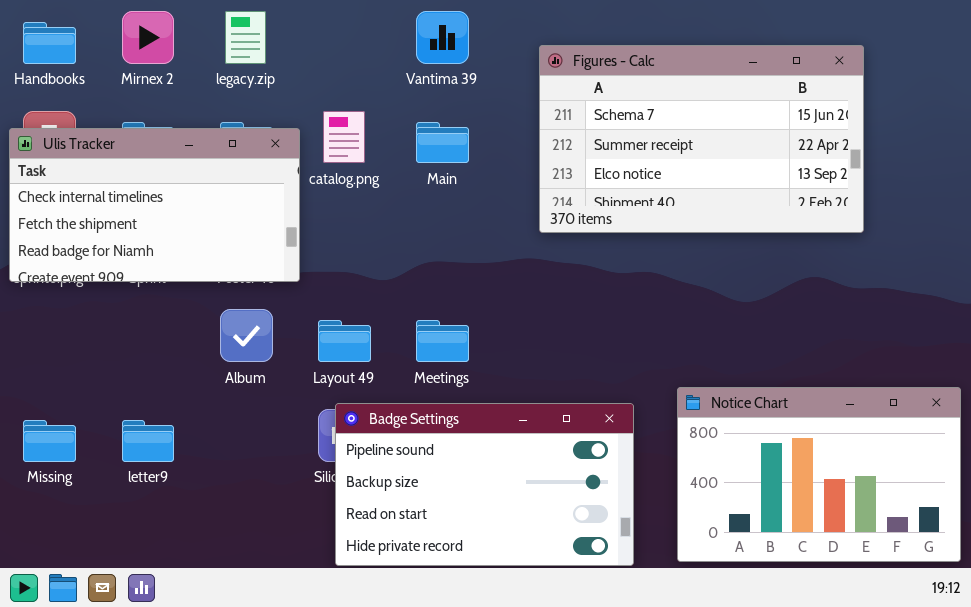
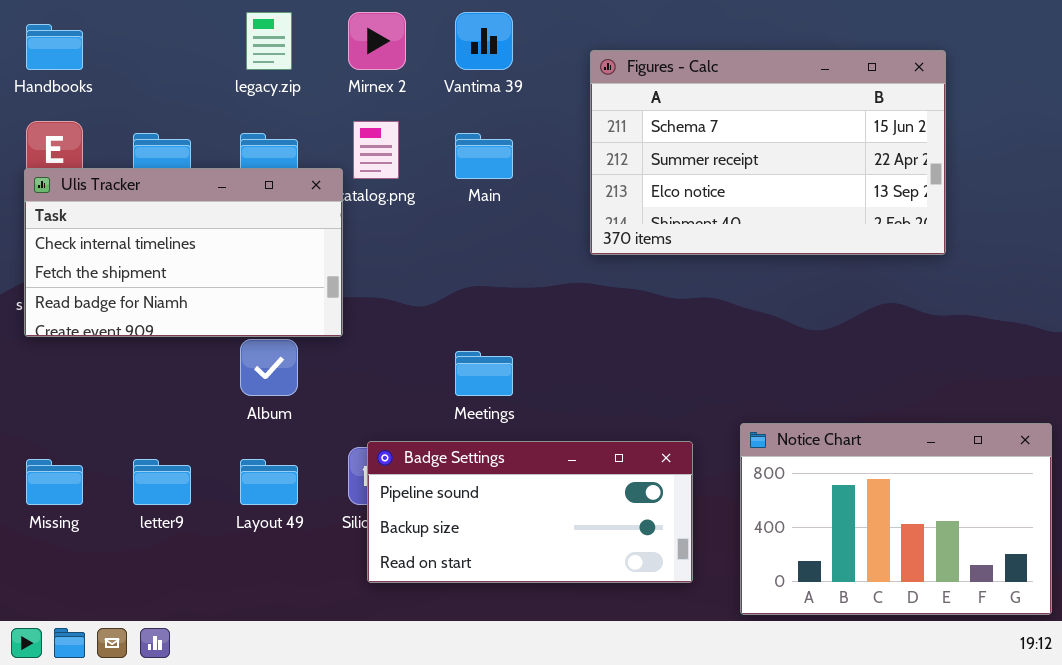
Mirnex 2: [122,11,174,64] -> [348,12,406,70], moved
Ulis Tracker: [9,128,300,282] -> [24,168,343,337], moved
Layout 49: [318,320,371,362] -> [240,459,298,505], moved
Badge Settings: [335,403,634,566] -> [367,441,693,583], resized

